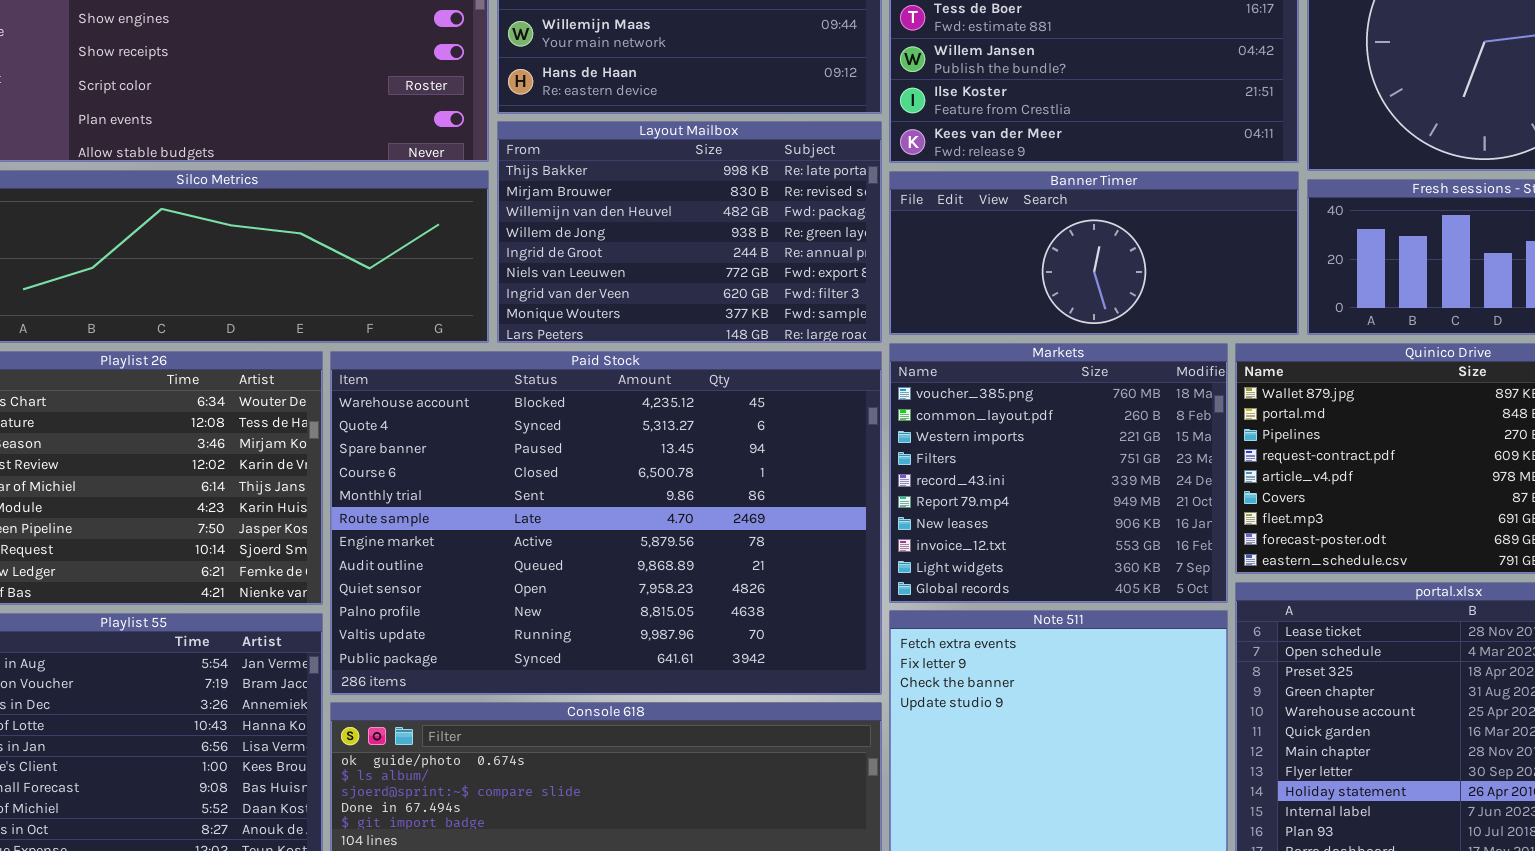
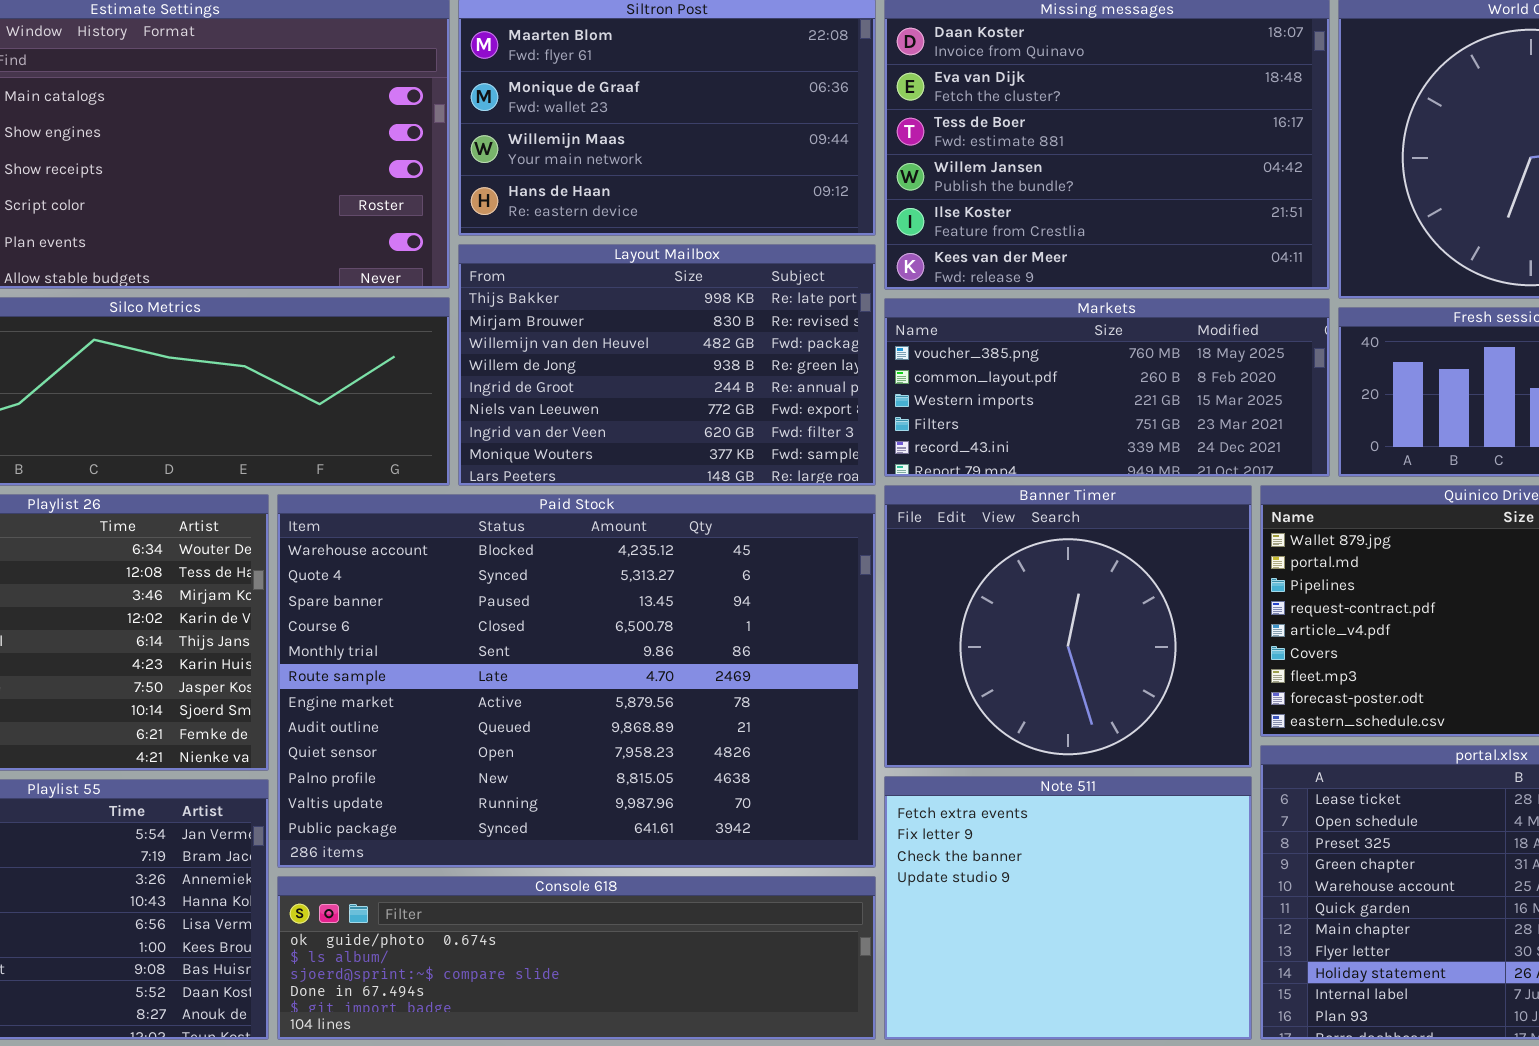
Banner Timer: [889,171,1299,335] -> [884,485,1252,768], moved, resized
Markets: [889,343,1228,603] -> [884,298,1330,477], moved, resized

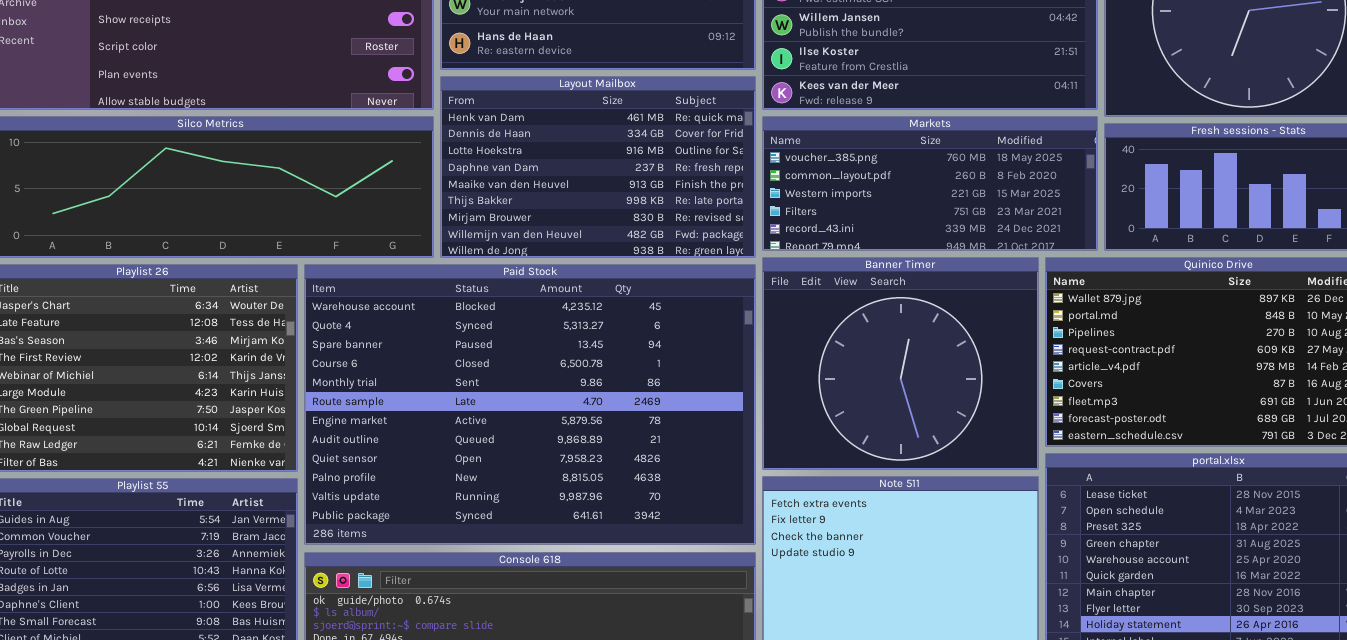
Layout Mailbox: [458,244,876,486] -> [440,76,756,258], scrolled up 5 rows

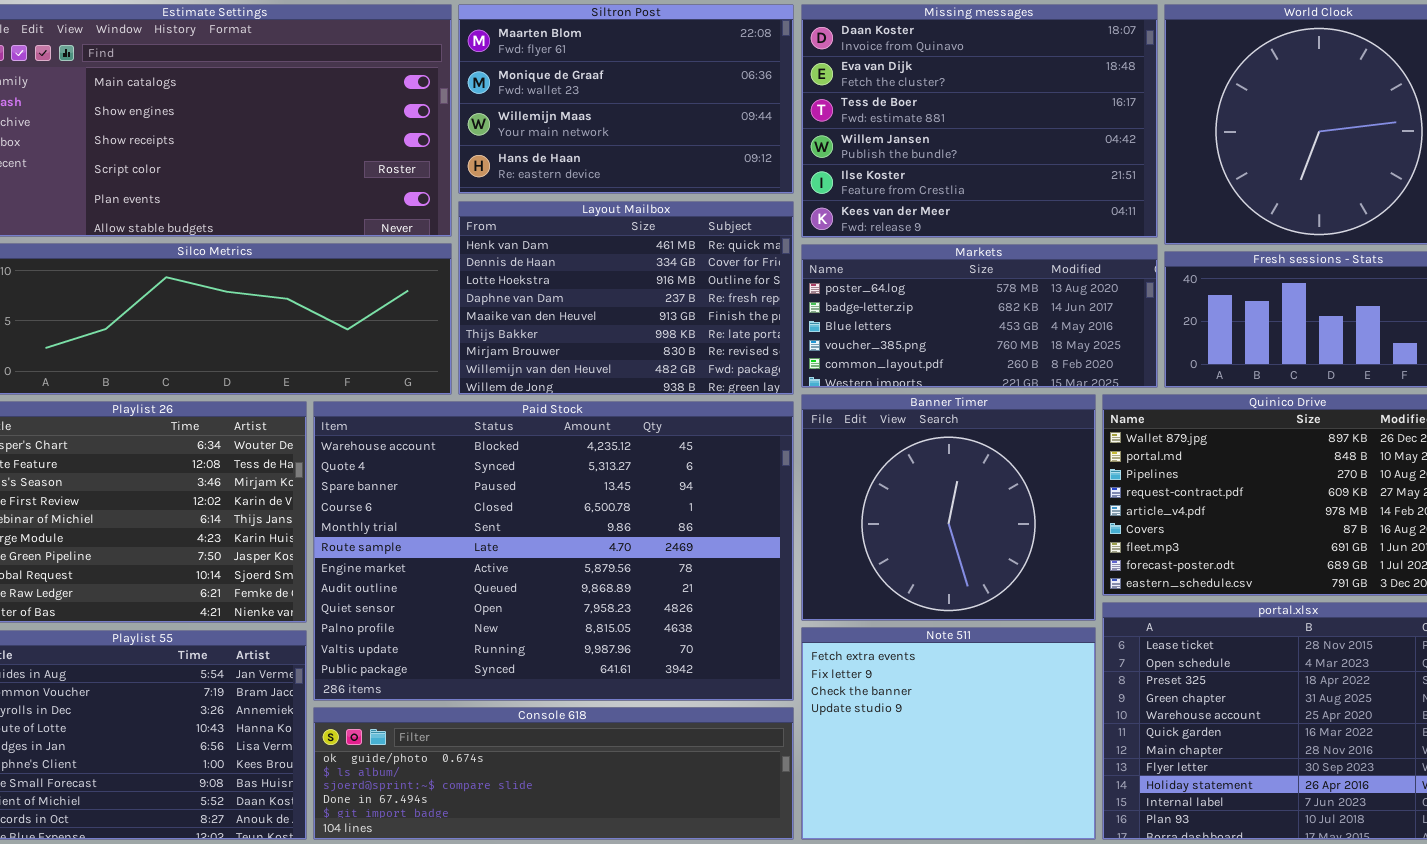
Markets: [762,116,1098,251] -> [801,244,1158,388], scrolled up 3 rows

